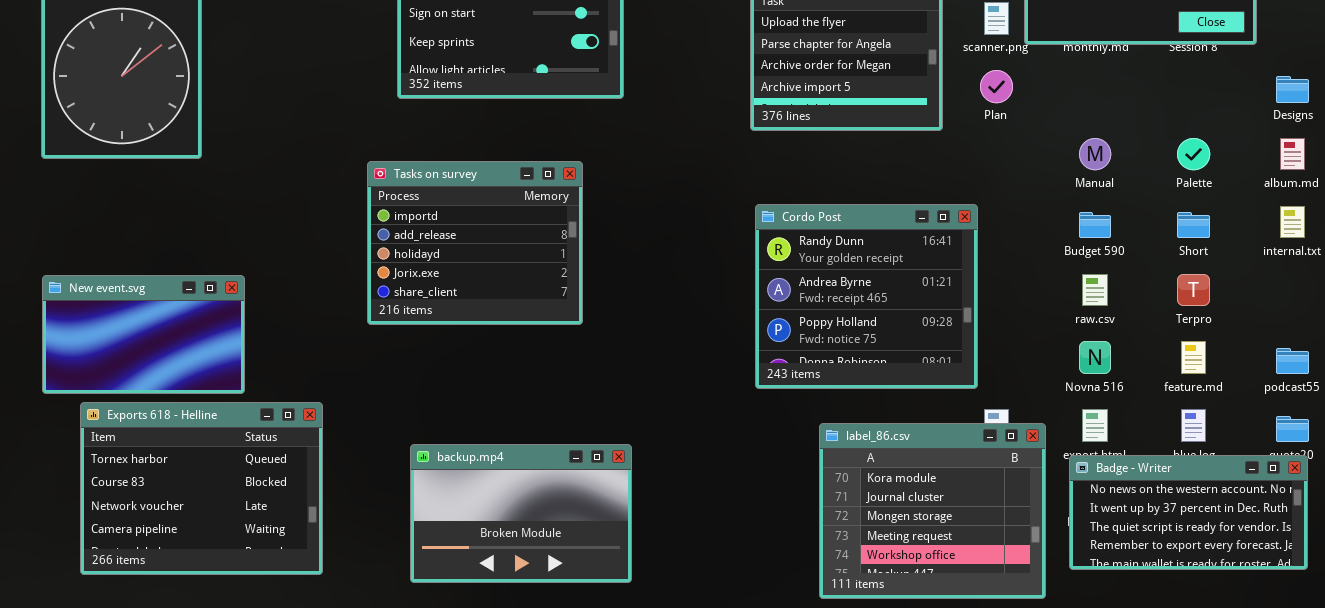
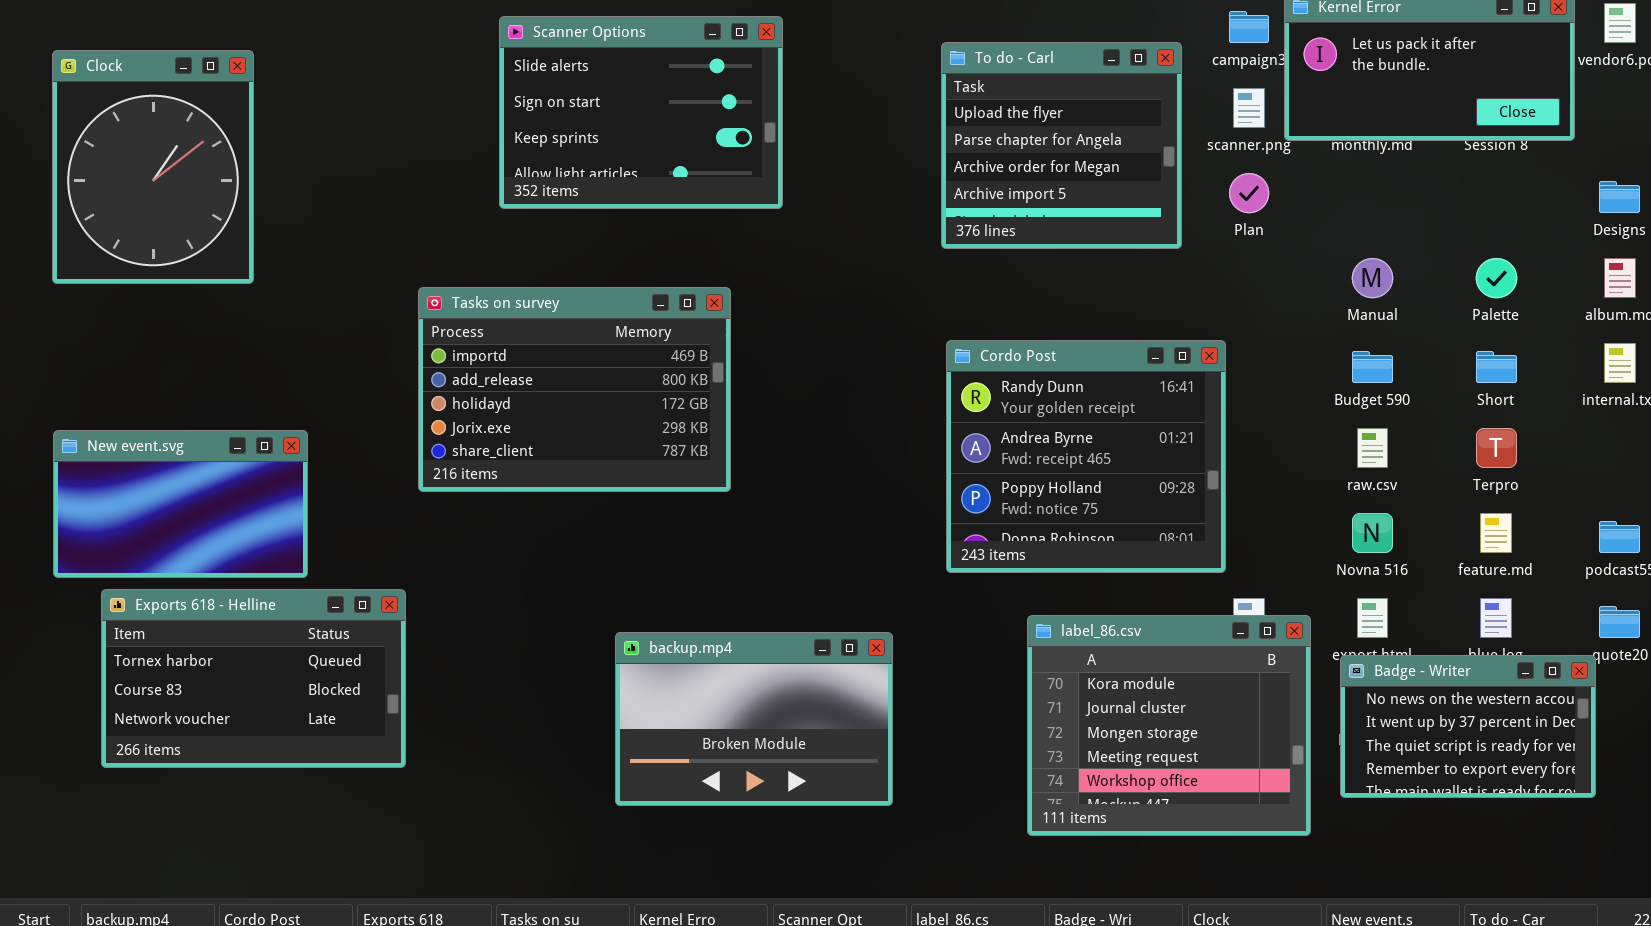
Tasks on survey: [367,161,583,325] -> [418,287,731,492], resized
Exports 618 - Helline: [80,402,323,575] -> [101,589,406,768], resized
backup.mp4: [410,444,632,583] -> [615,632,893,806], moved
Badge - Writer: [1069,455,1308,570] -> [1340,655,1596,798], resized

